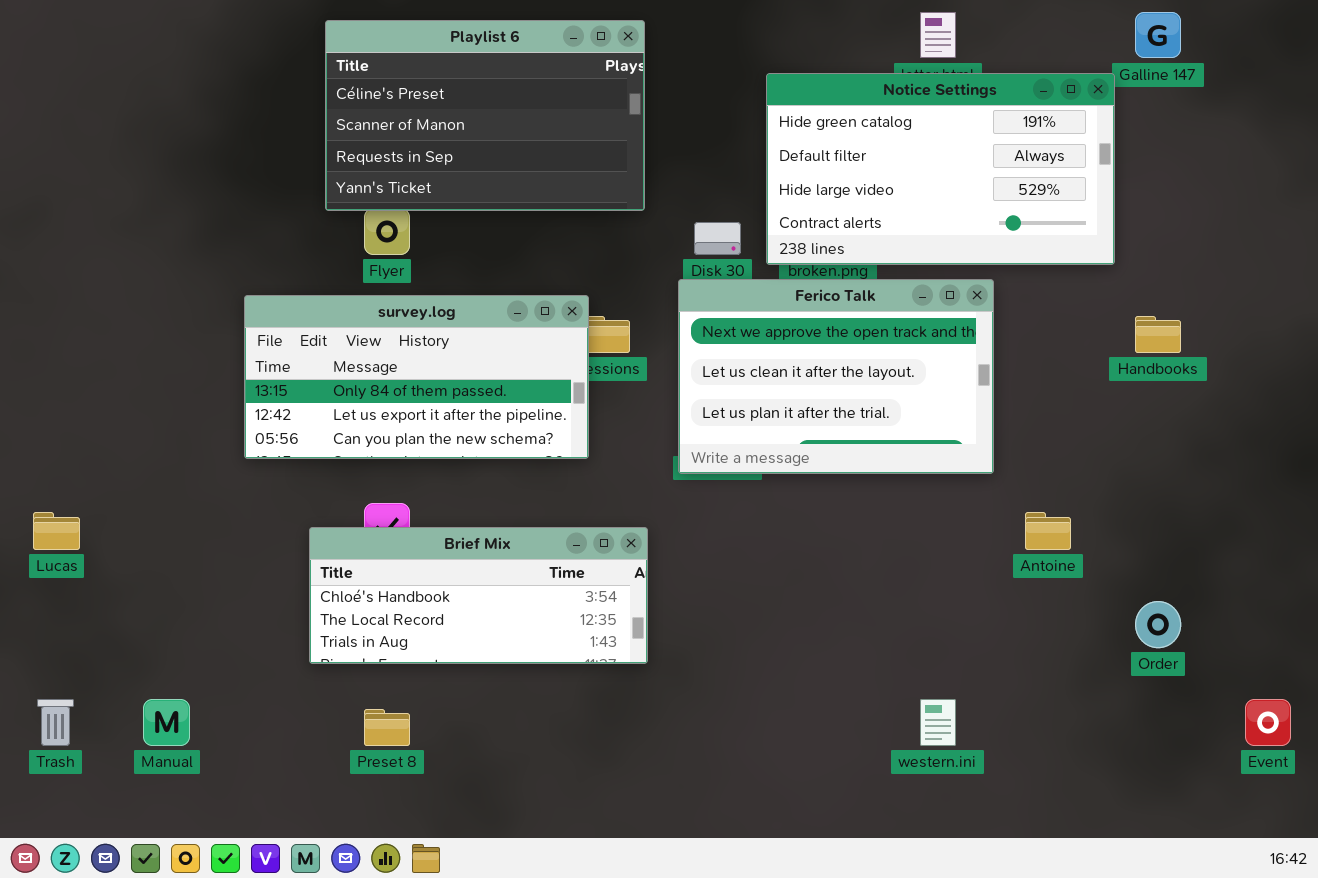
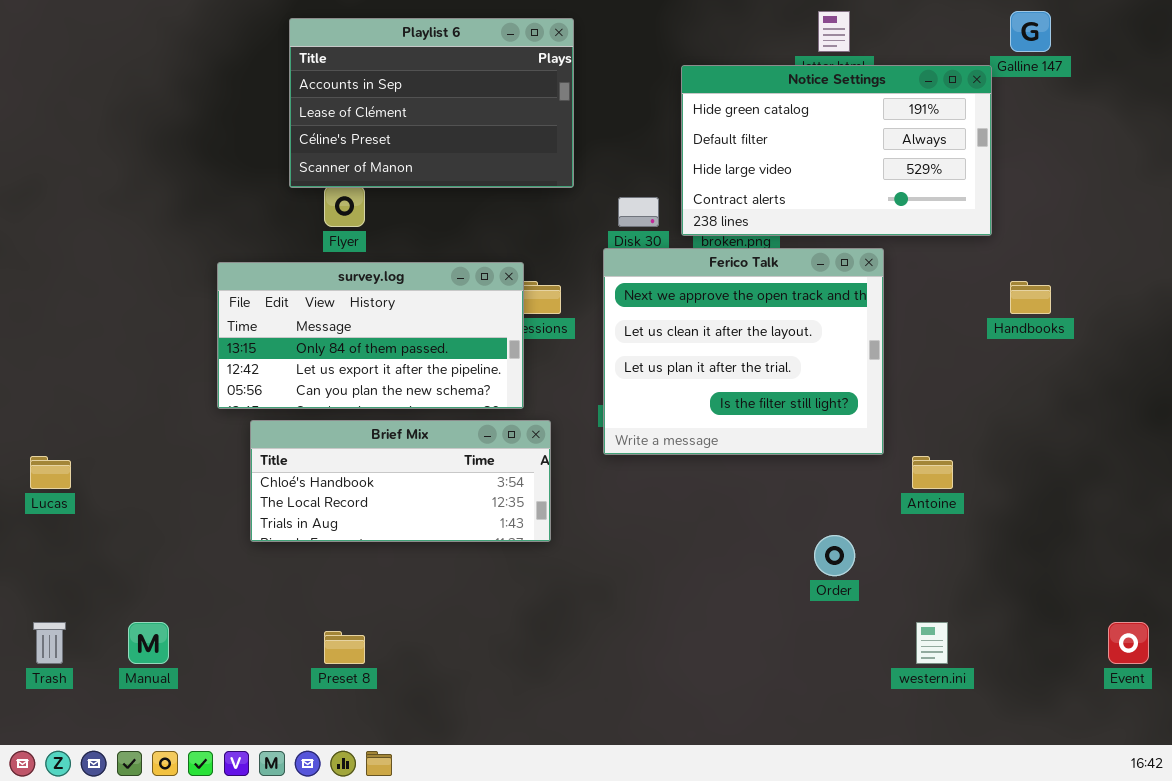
Playlist 6: [325,20,645,211] -> [289,18,574,188], scrolled up 2 rows
Ferico Talk: [678,279,994,474] -> [603,248,884,455], resized
Brief Mix: [309,527,648,664] -> [250,420,551,542], moved
Order: [1135,601,1181,648] -> [814,535,855,576], moved
western.ini: [920,699,956,746] -> [916,622,948,664], moved

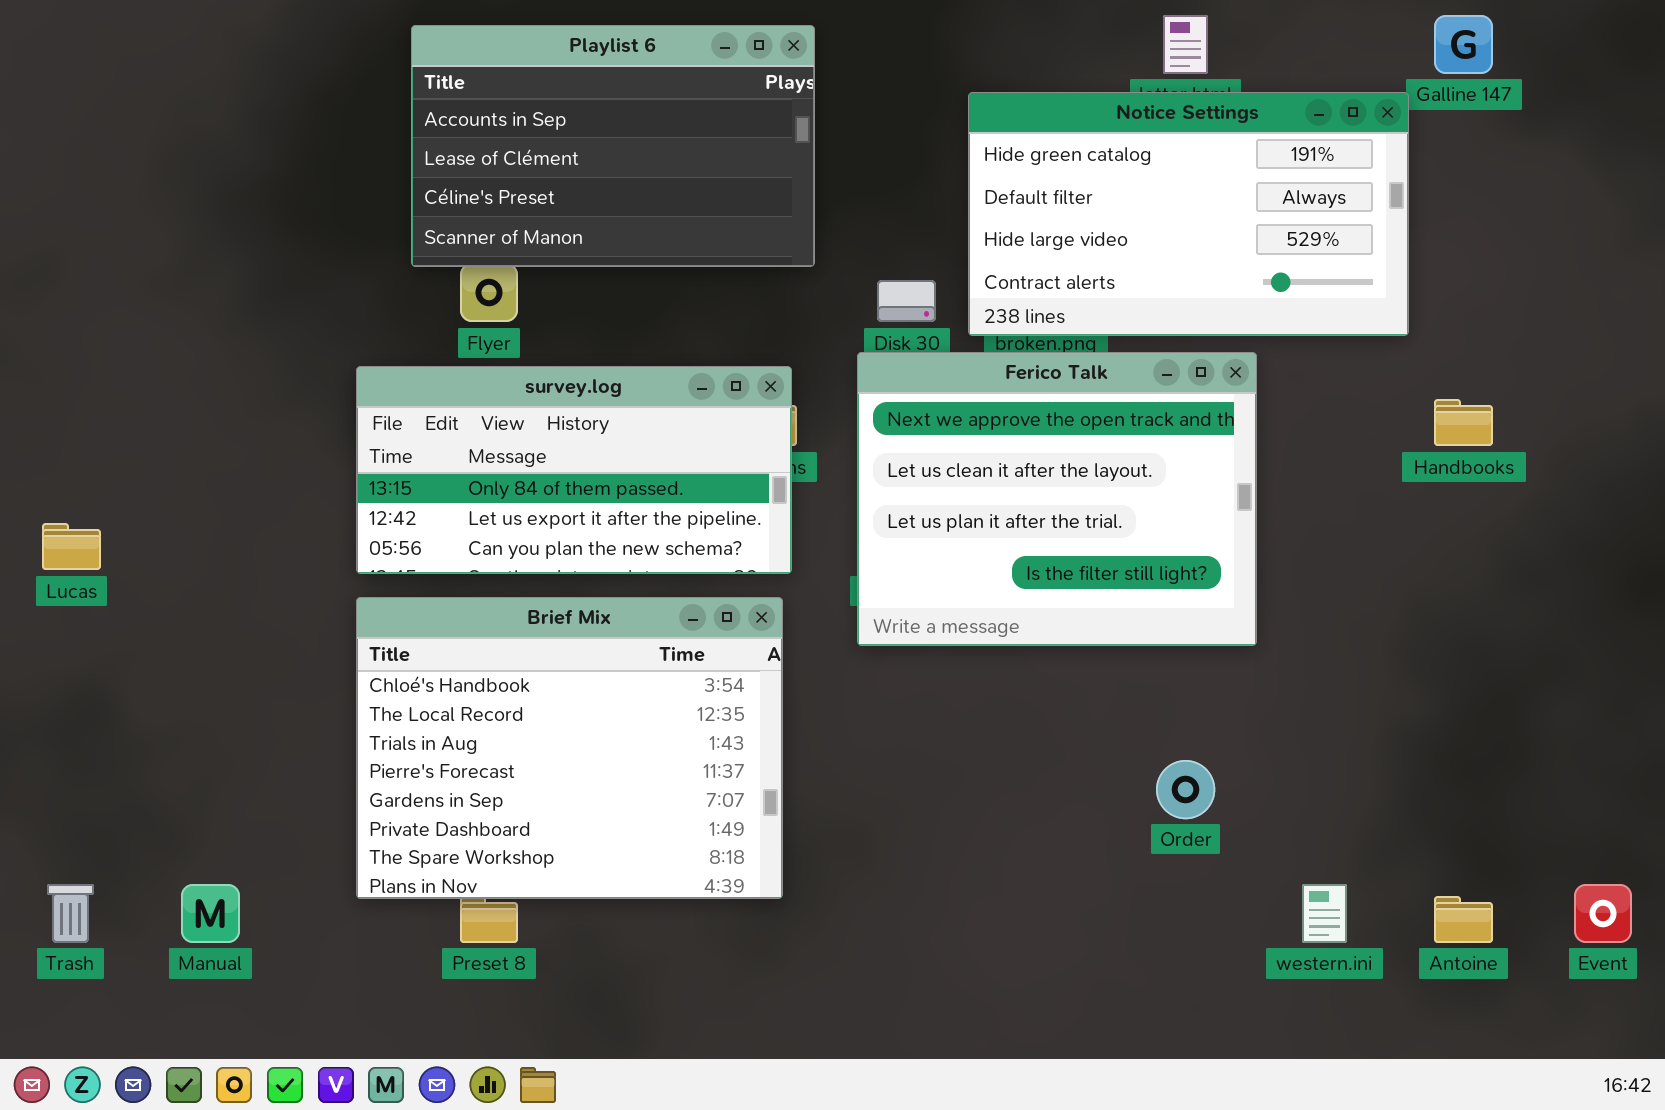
survey.log: [217,262,524,409] -> [356,366,792,574], moved
Brief Mix: [250,420,551,542] -> [356,597,783,899], resized
Lucas: [30,456,71,489] -> [42,523,101,570], moved
Antoine: [912,456,953,489] -> [1434,896,1493,943], moved

